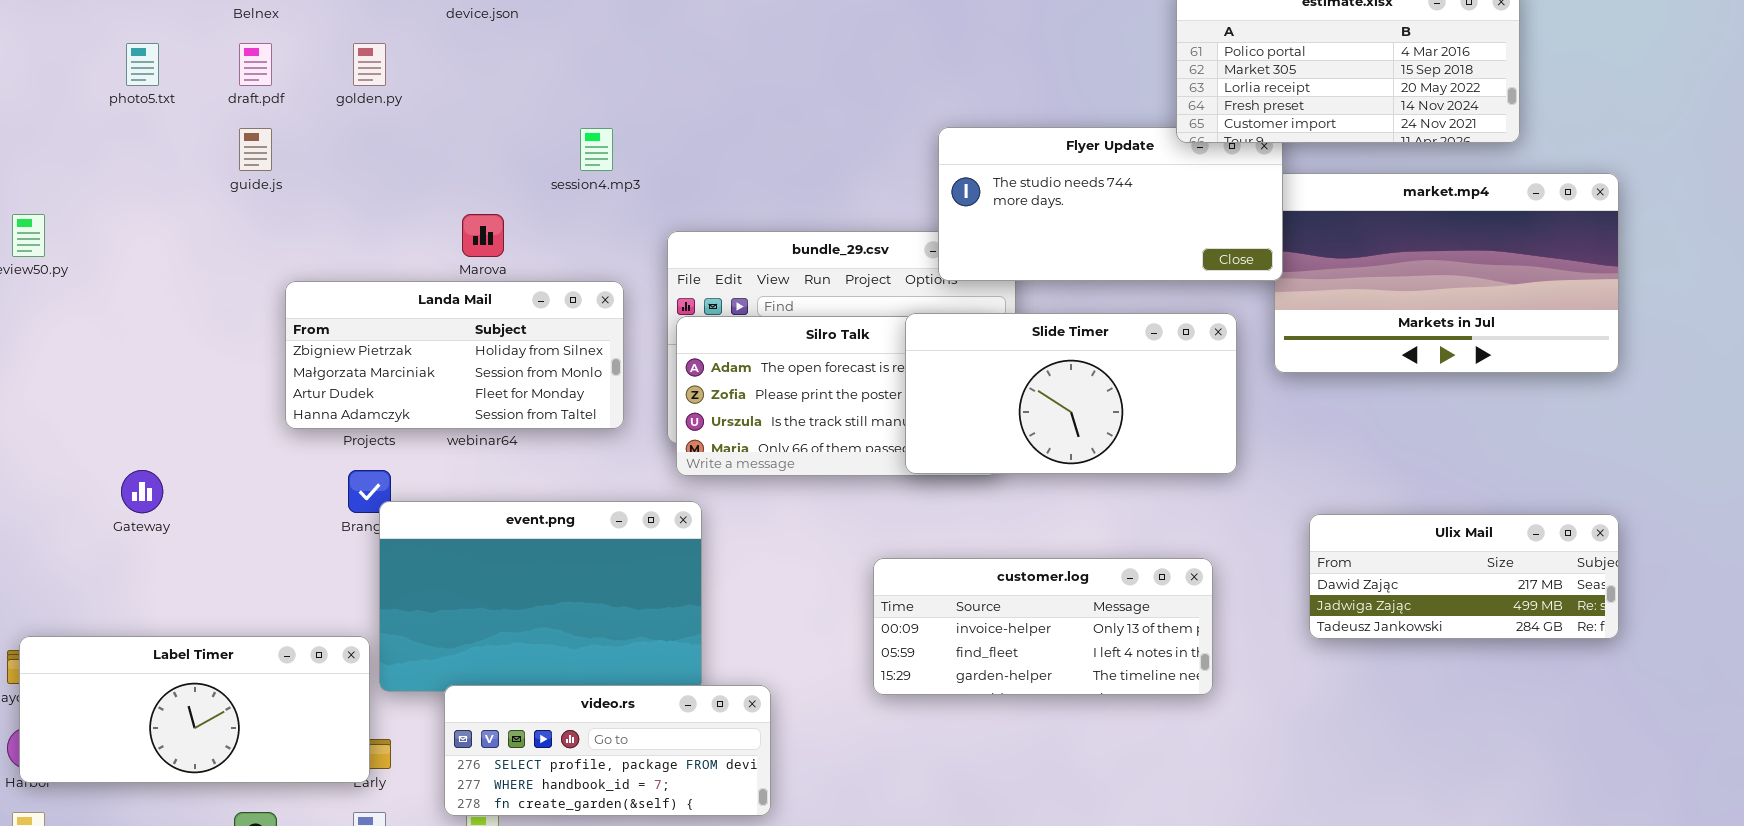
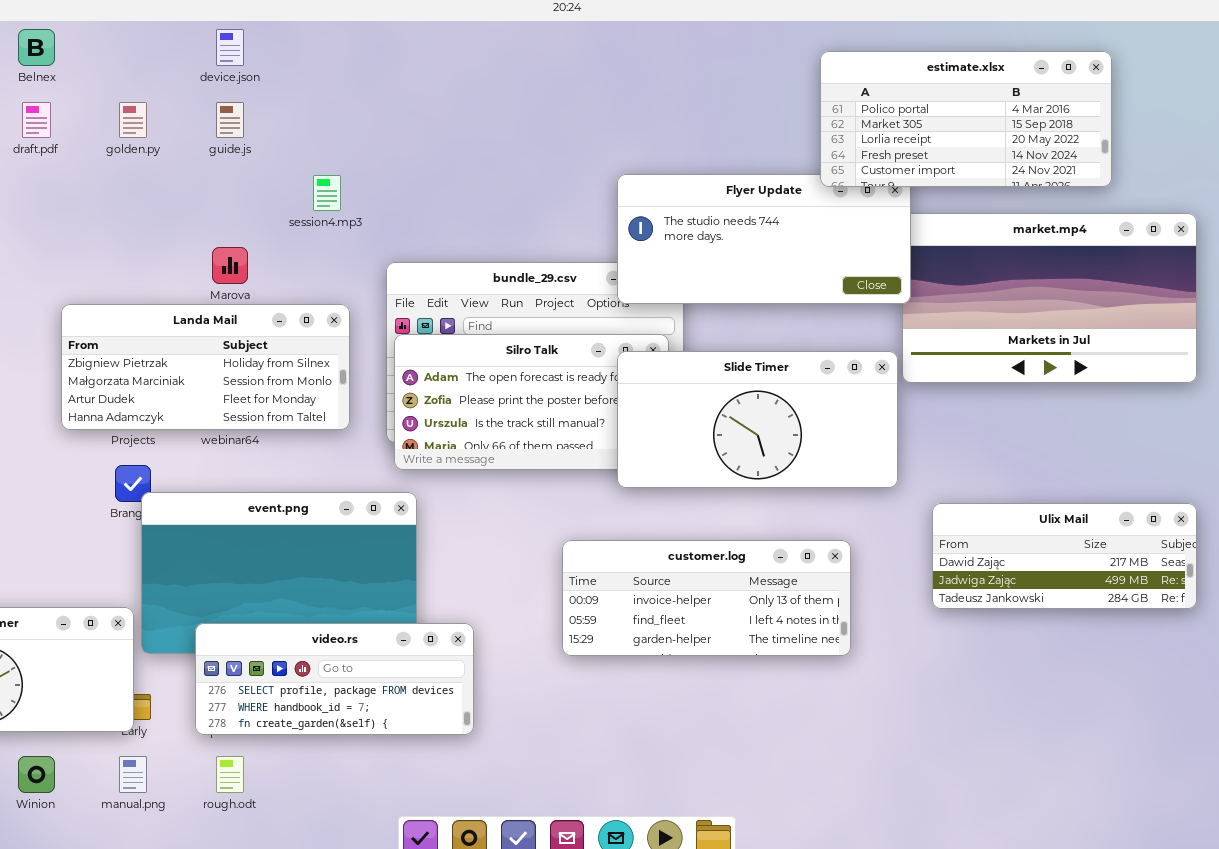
guide.js: [239,128,272,171] -> [216,102,244,138], moved
Slide Timer: [905,313,1237,474] -> [617,351,898,488], moved
video.rs: [444,685,771,816] -> [195,623,474,735], moved

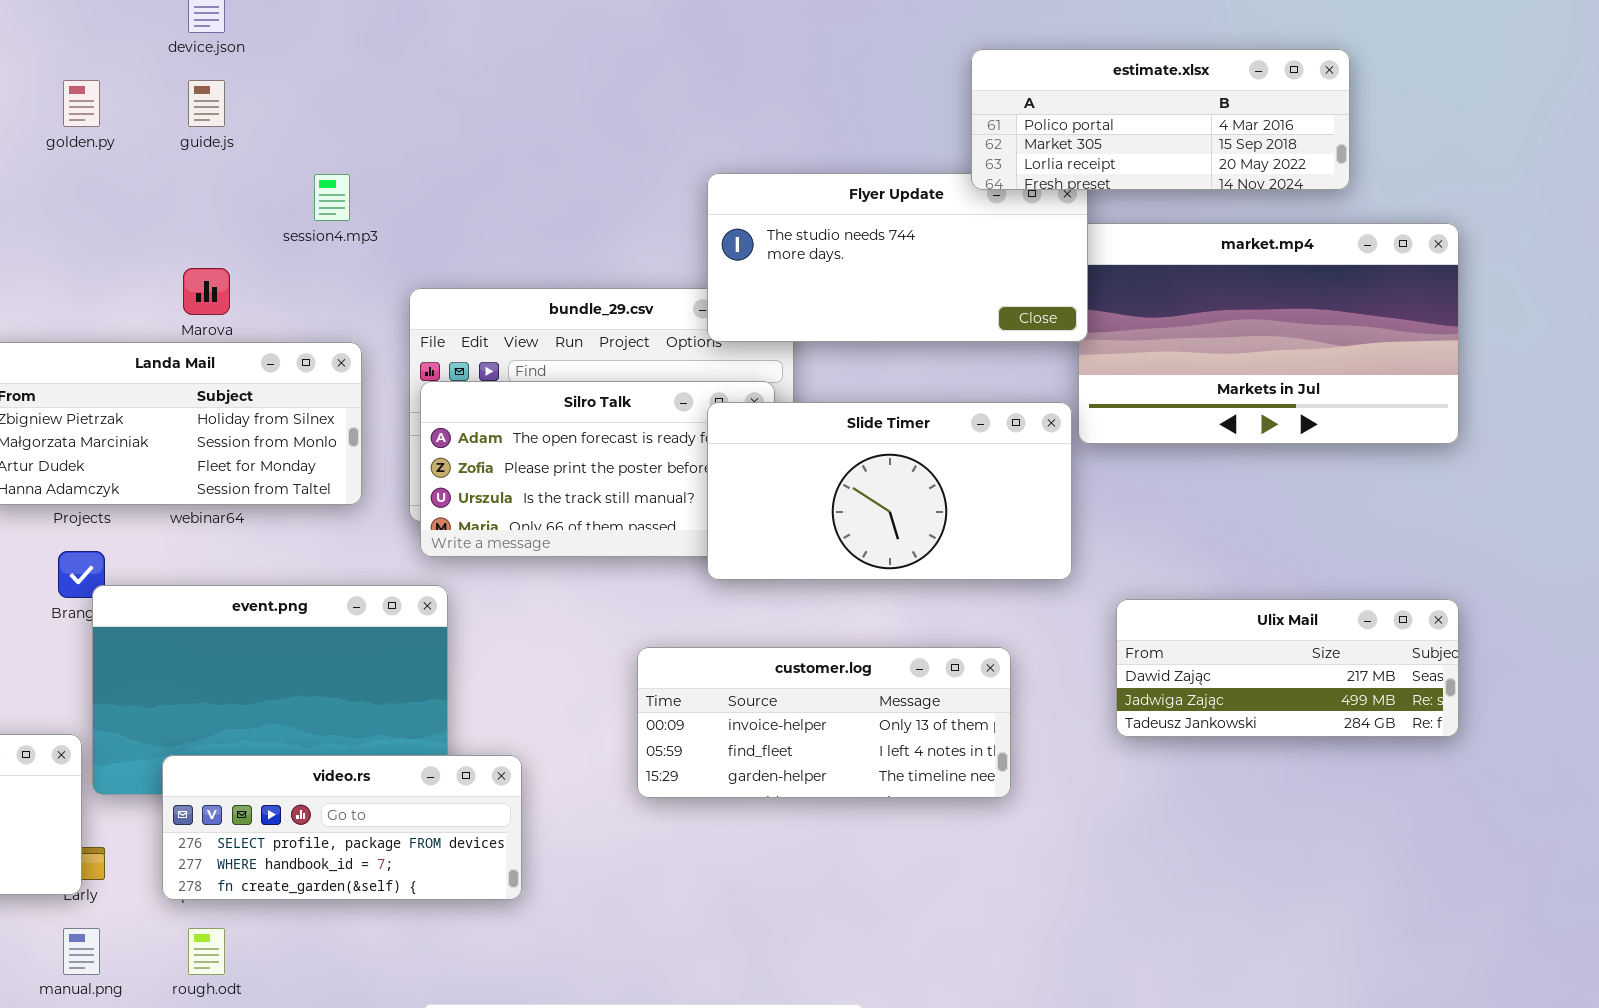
estimate.xlsx: [820,51,1112,187] -> [971,49,1350,190], resized

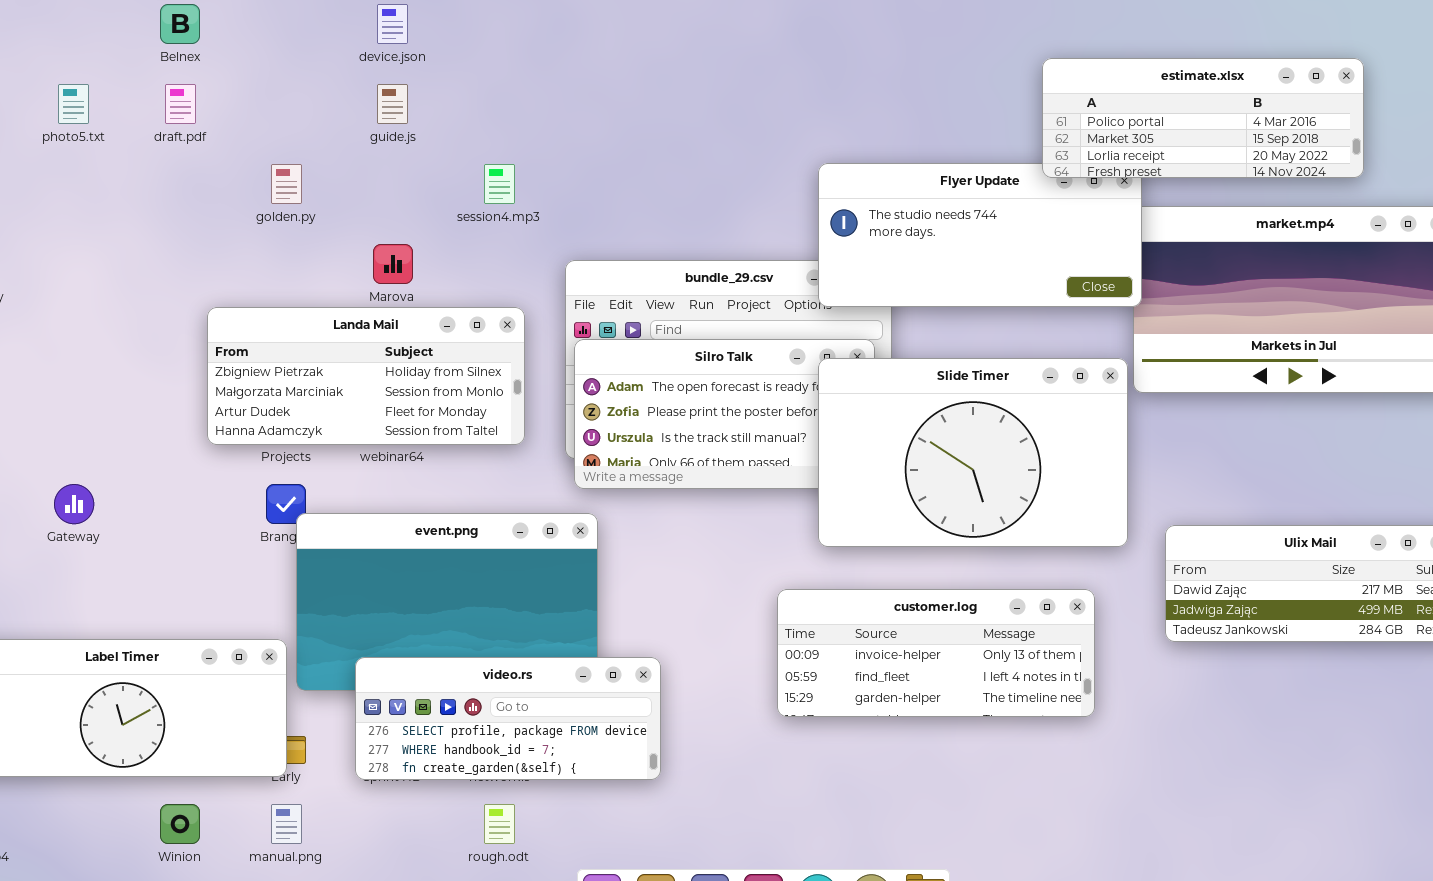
golden.py: [63,80,100,127] -> [271,164,302,204], moved
Slide Timer: [707,402,1072,580] -> [818,358,1128,547], resized
customer.log: [637,647,1011,798] -> [777,589,1095,717], moved
rough.odt: [188,928,225,975] -> [484,804,515,844], moved

